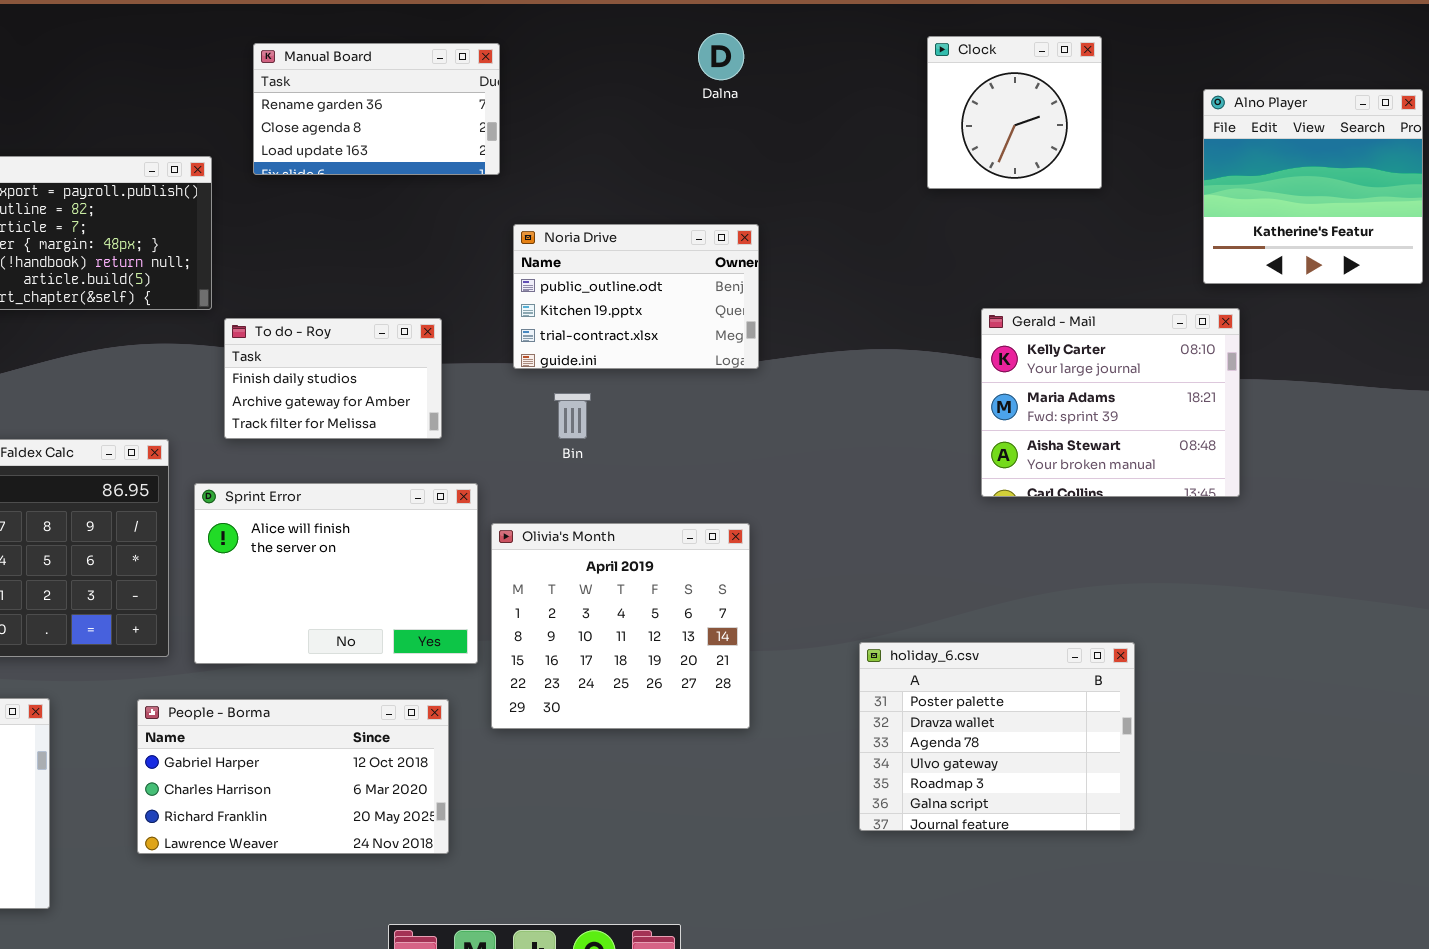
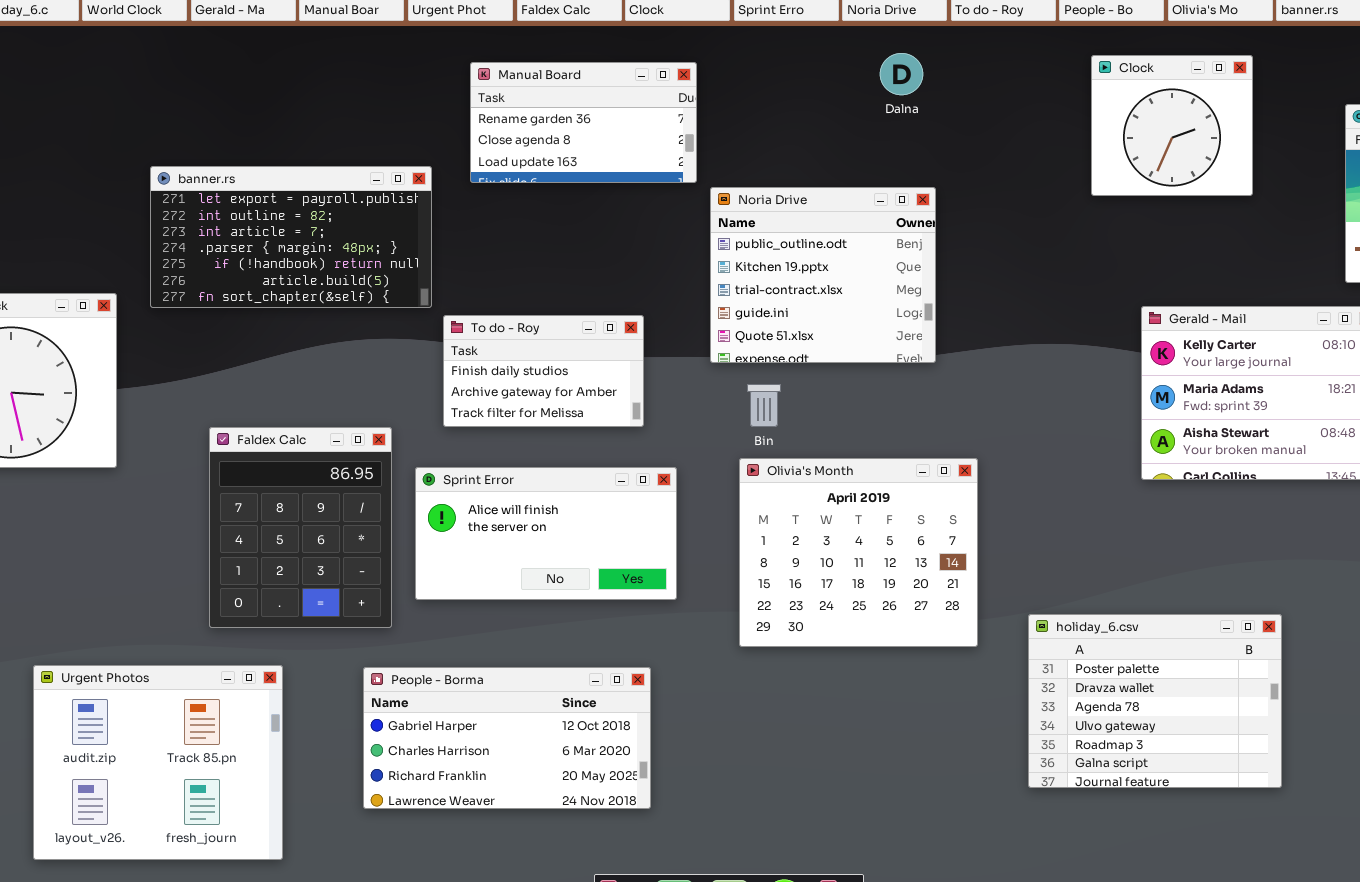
Noria Drive: [513,224,759,369] -> [710,187,936,363], resized
Sprint Error: [194,483,478,664] -> [415,467,677,600], resized
Olivia's Month: [491,523,750,729] -> [739,458,978,647], moved

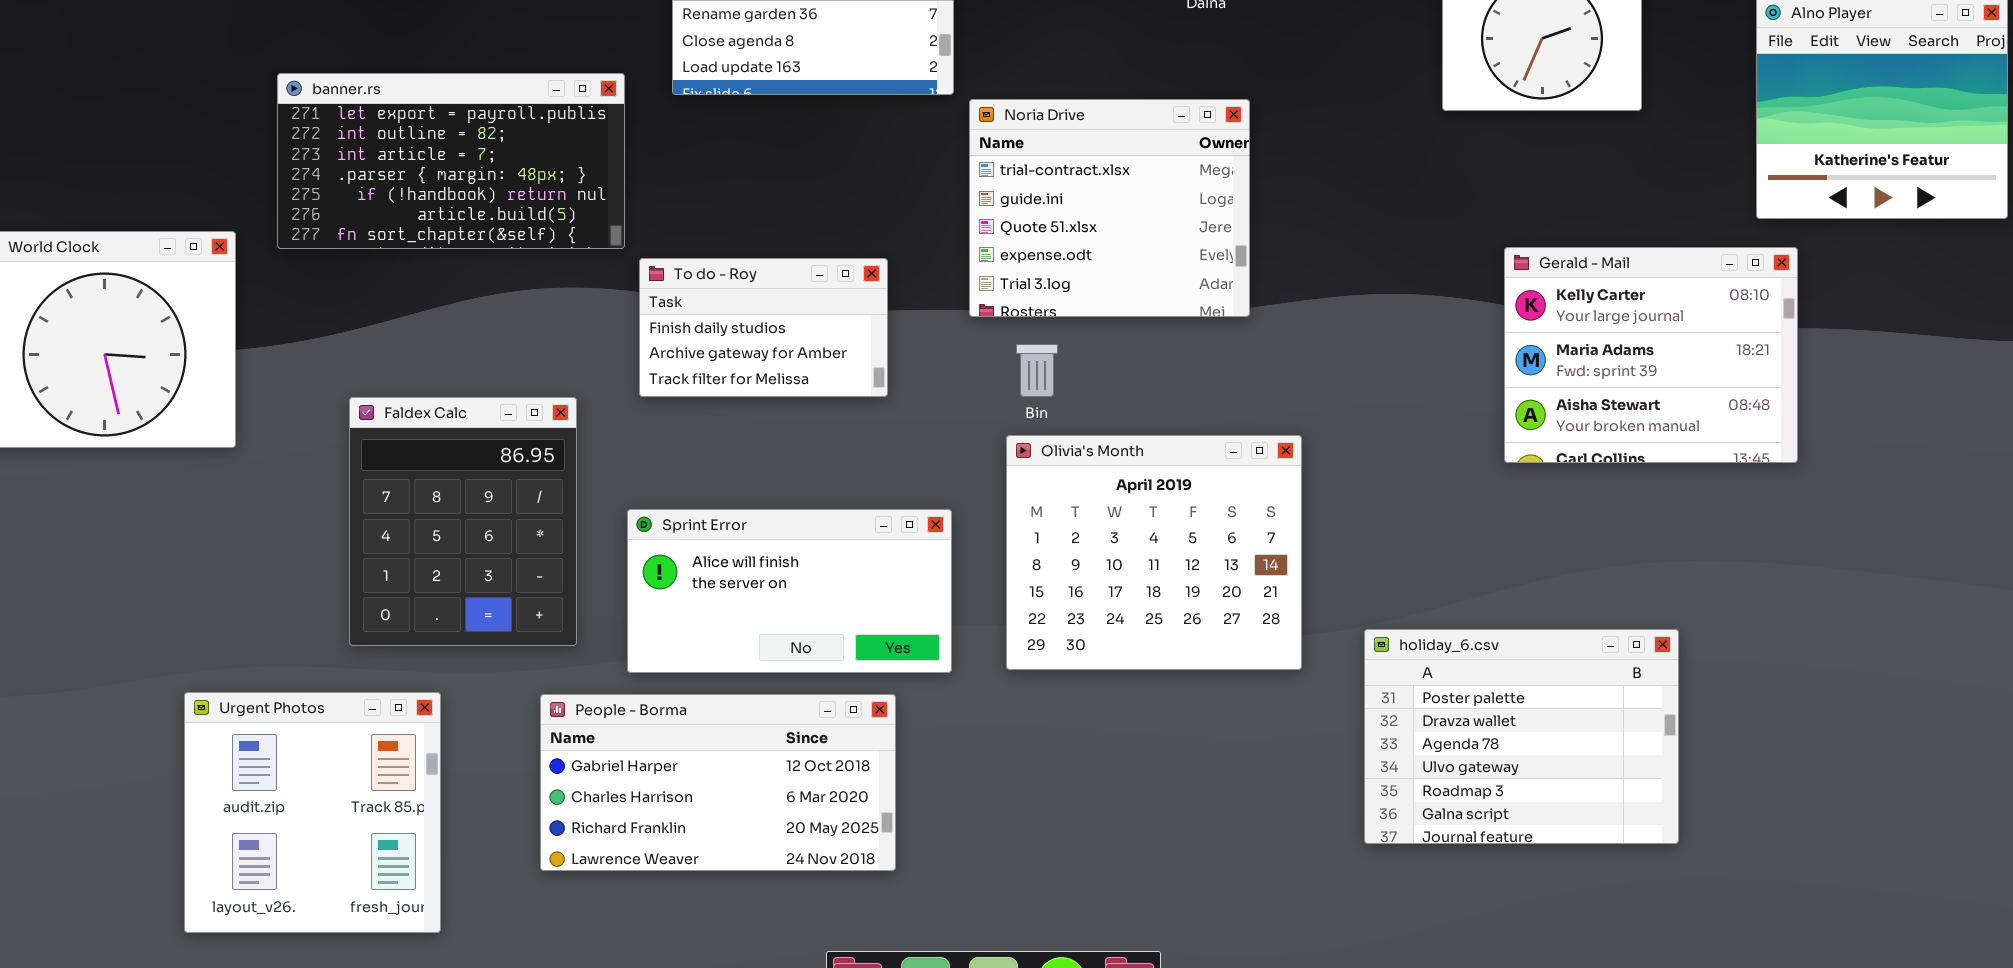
Noria Drive: [710,187,936,363] -> [969,99,1250,317], scrolled down 2 rows
Sprint Error: [415,467,677,600] -> [627,509,952,673], moved
Urgent Photos: [33,665,283,860] -> [184,692,441,933], resized

